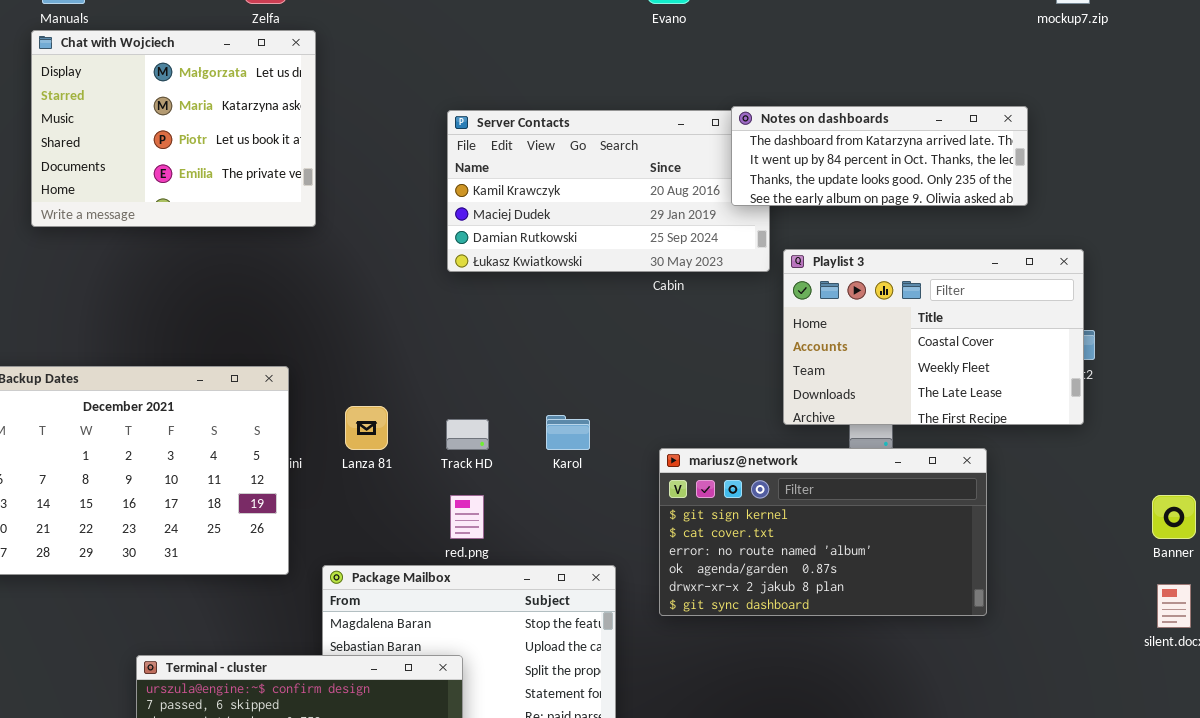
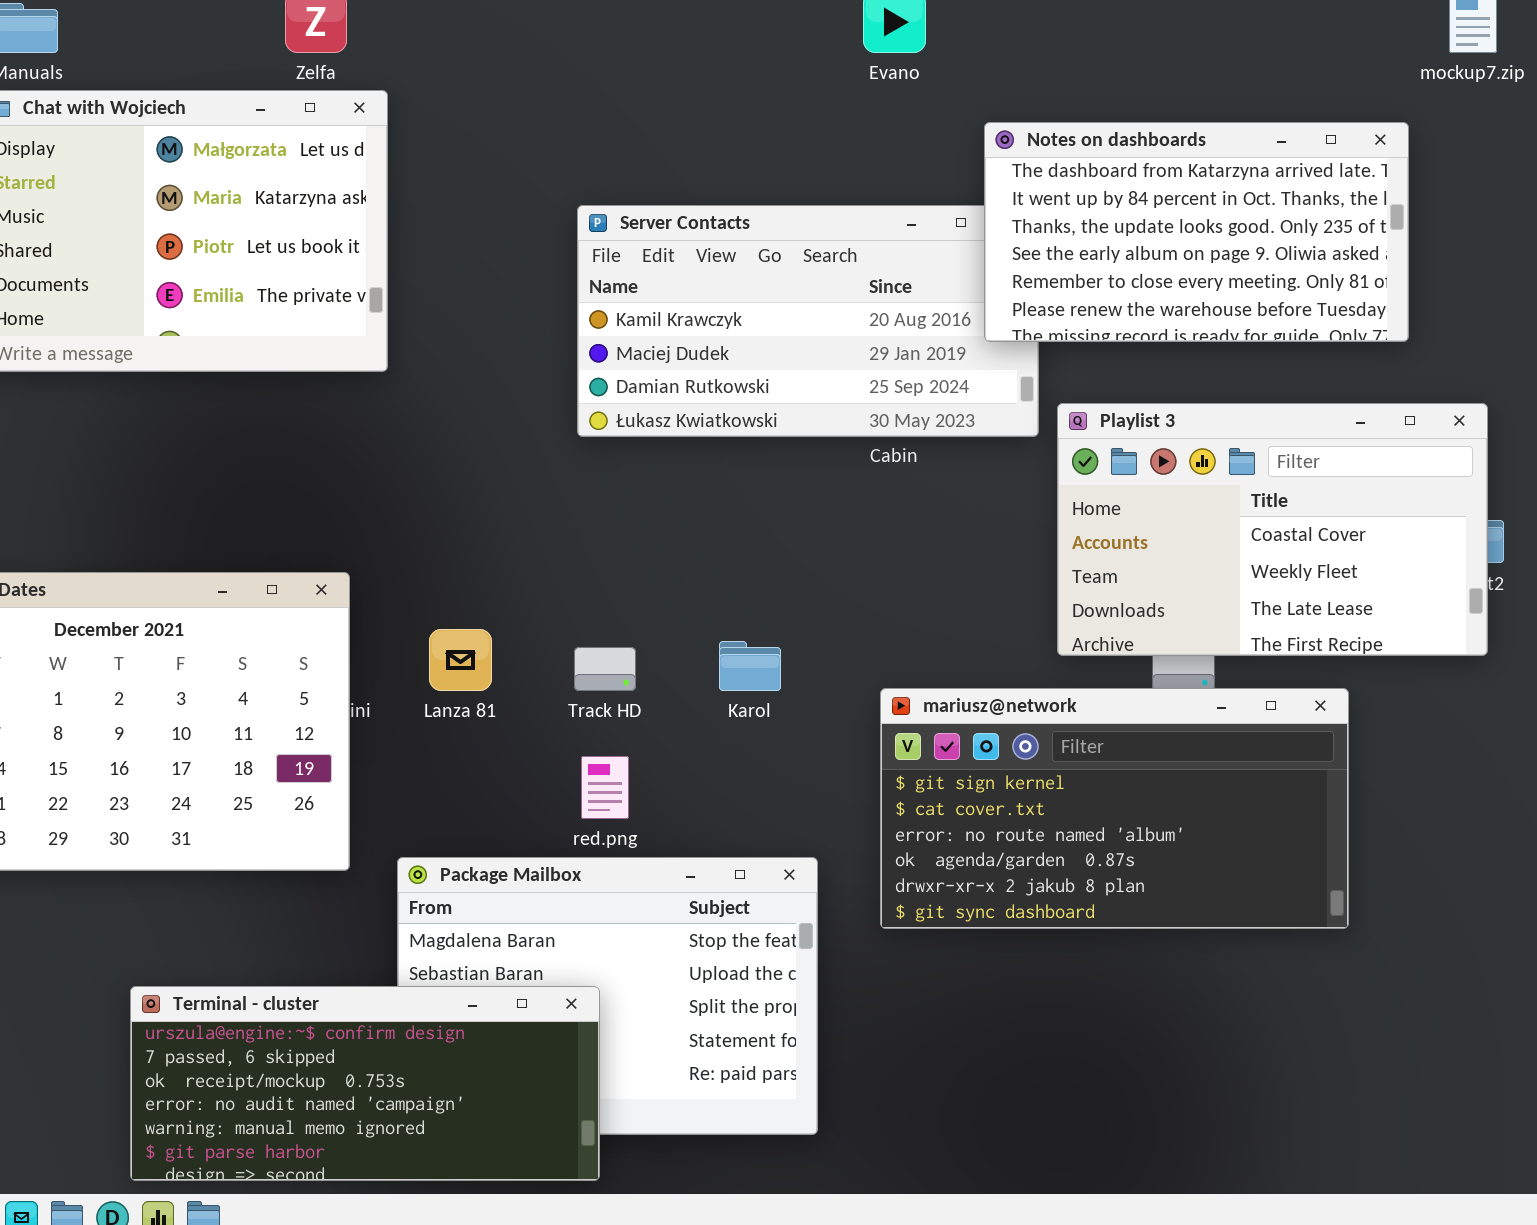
Notes on dashboards: [731,106,1028,206] -> [984,122,1409,342], resized

